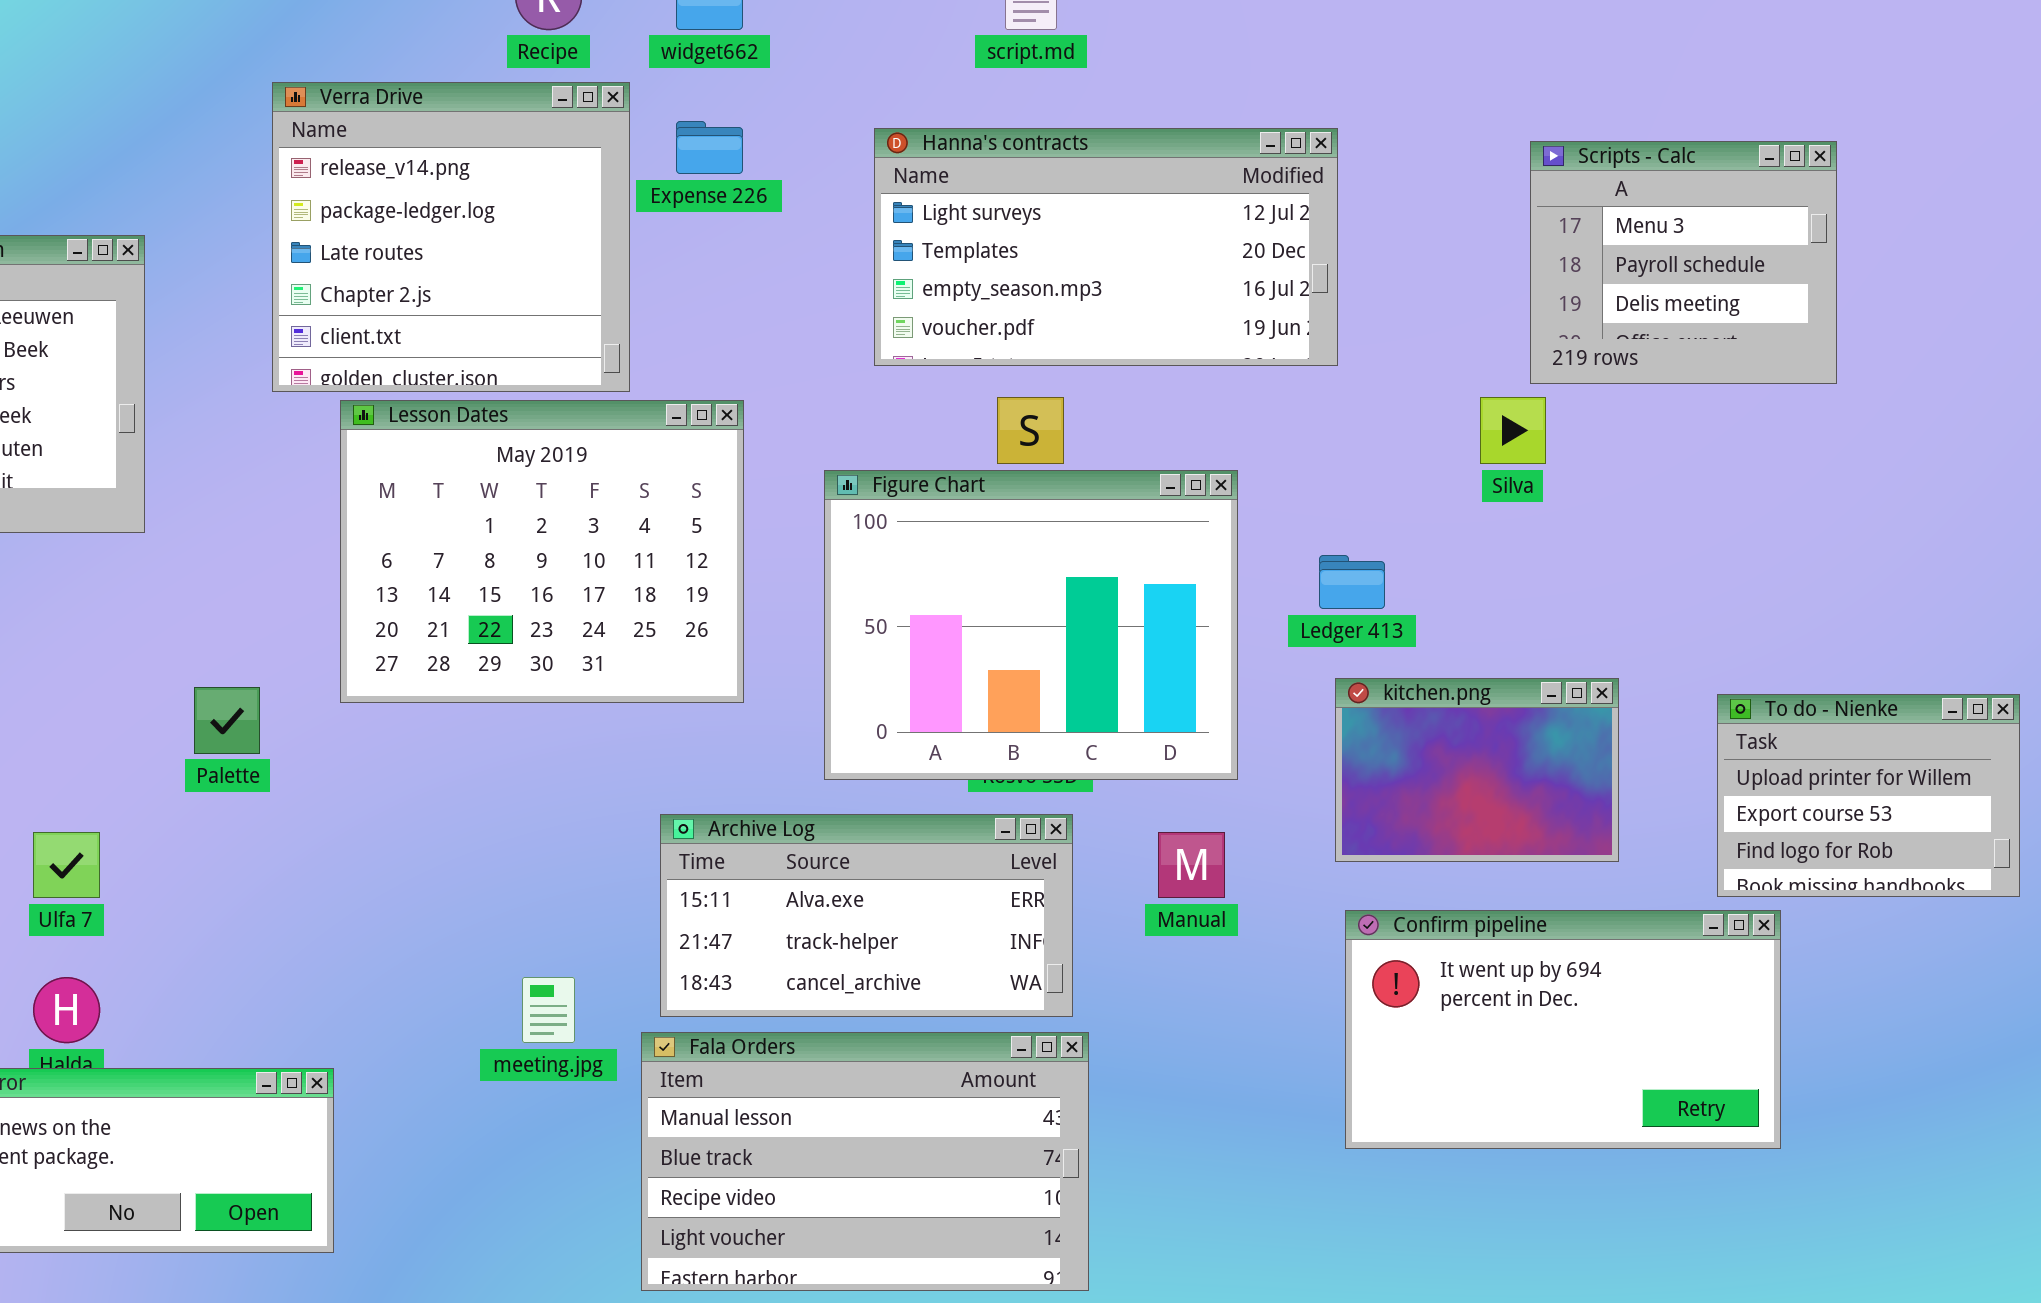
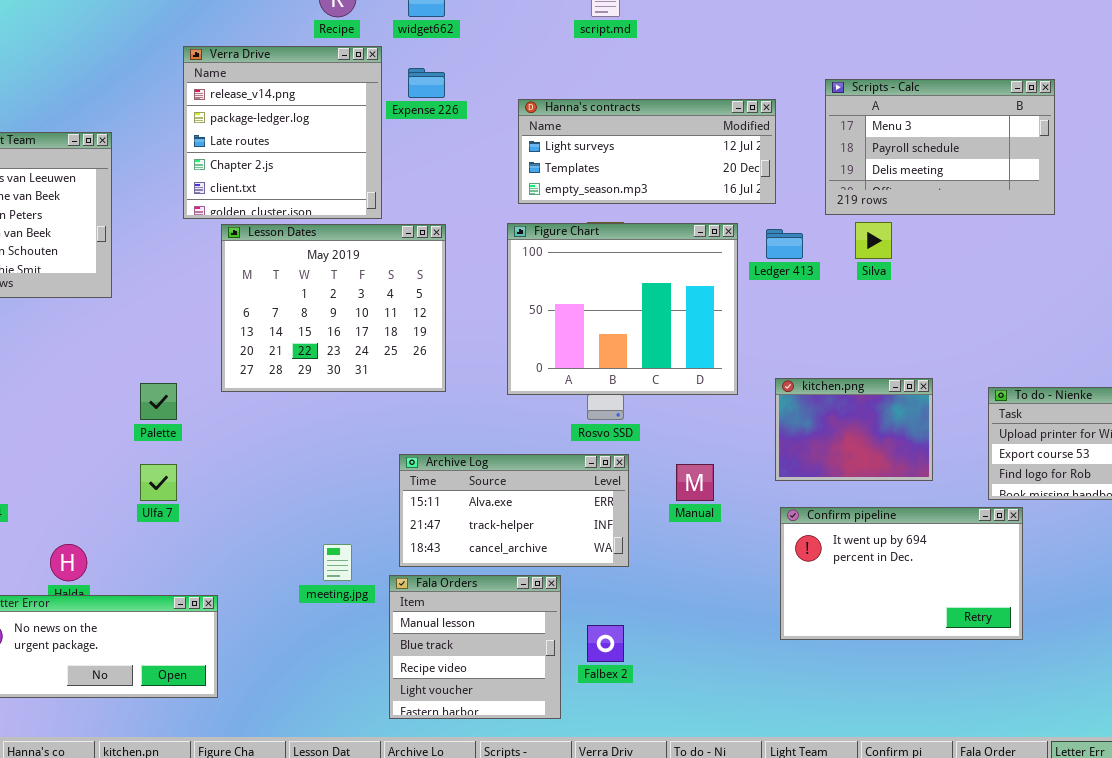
Hanna's contracts: [874,128,1338,366] -> [518,99,776,204], resized
Scripts - Calc: [1530,141,1837,384] -> [825,79,1055,215], resized
Figure Chart: [824,470,1238,780] -> [507,223,738,395], moved
Ledger 413: [1319,555,1385,609] -> [766,229,803,259], moved
Ulfa 7: [33,832,100,898] -> [140,464,177,501], moved
Fala Orders: [641,1032,1089,1291] -> [389,575,561,719], resized

